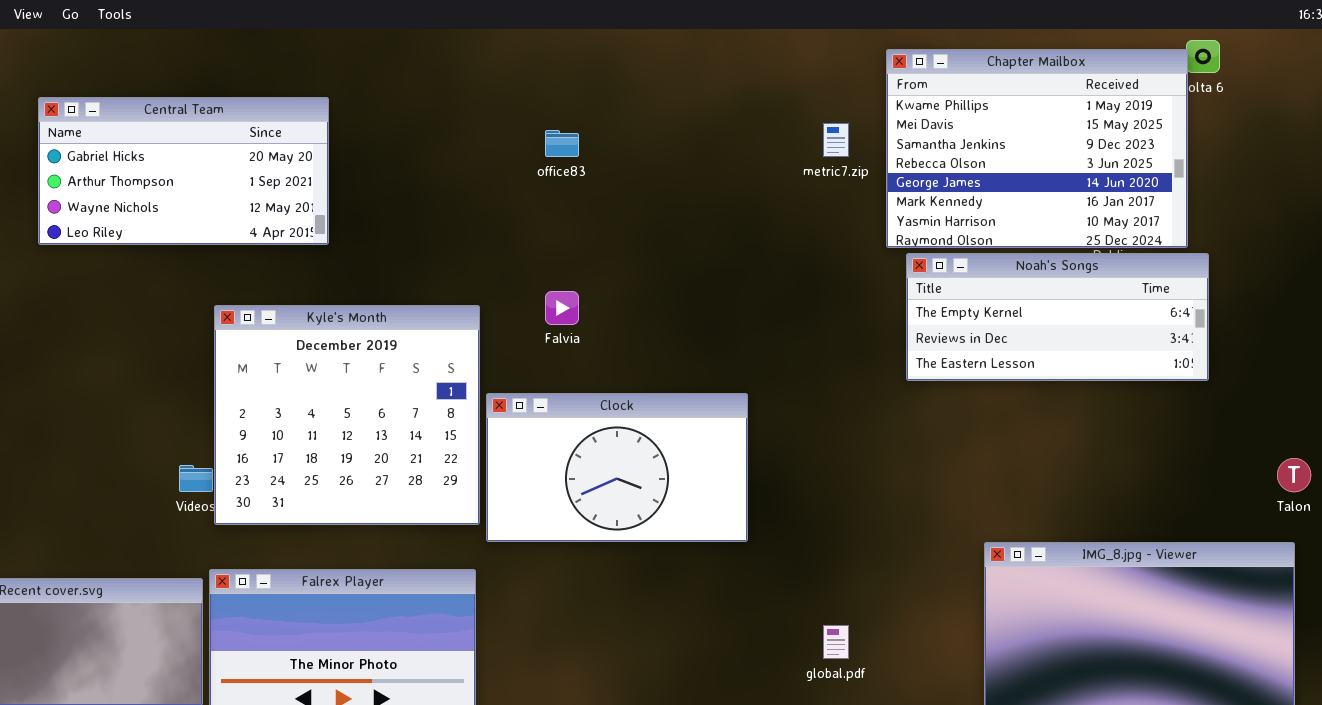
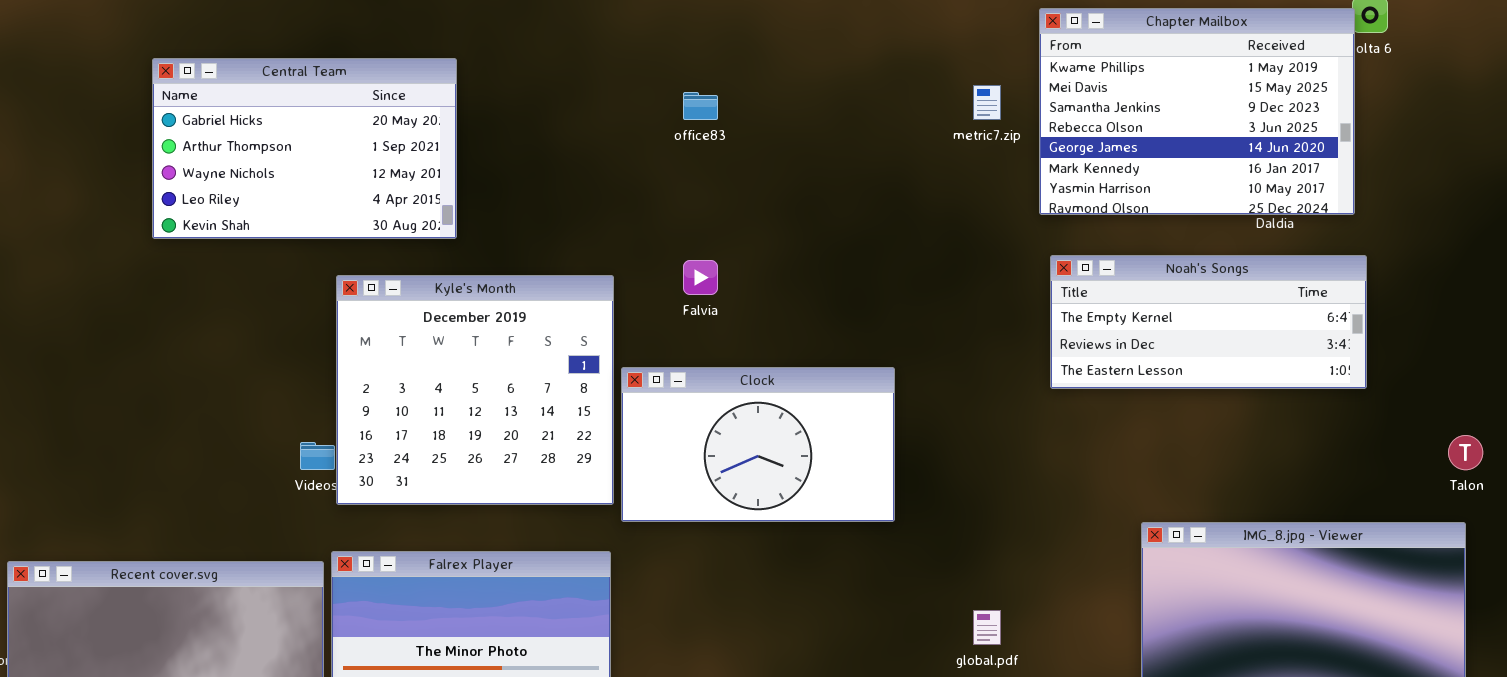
Central Team: [38,97,329,245] -> [152,58,457,239], resized
Noah's Songs: [906,253,1209,381] -> [1050,255,1367,389], moved

